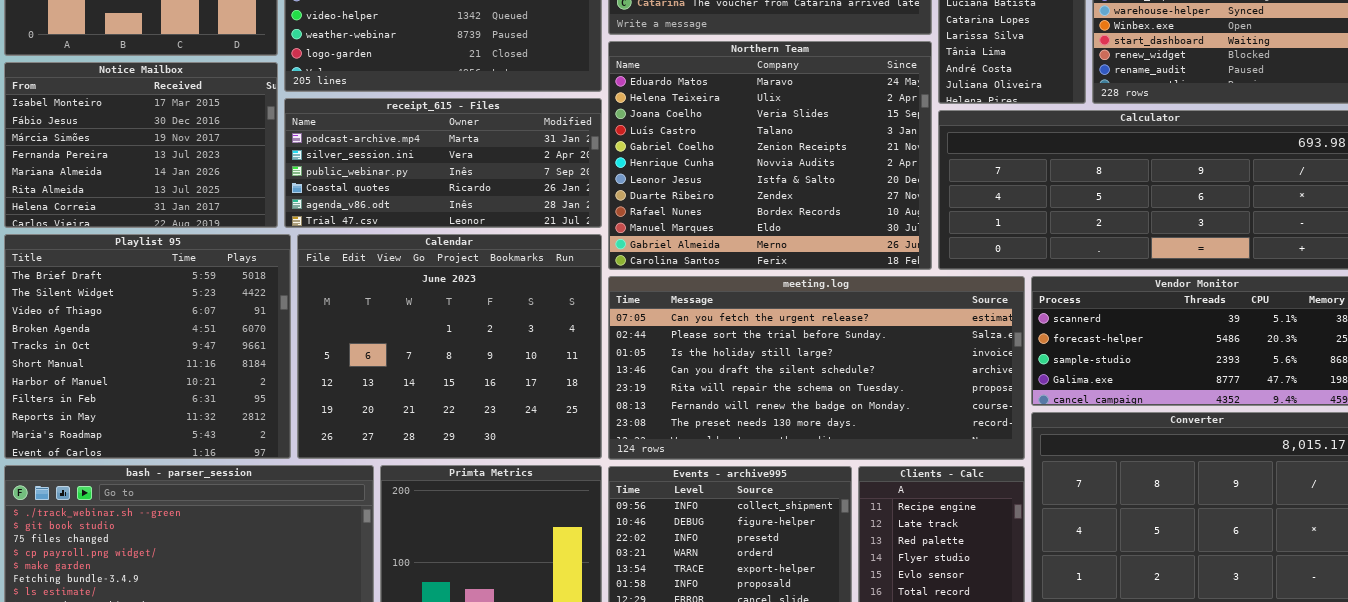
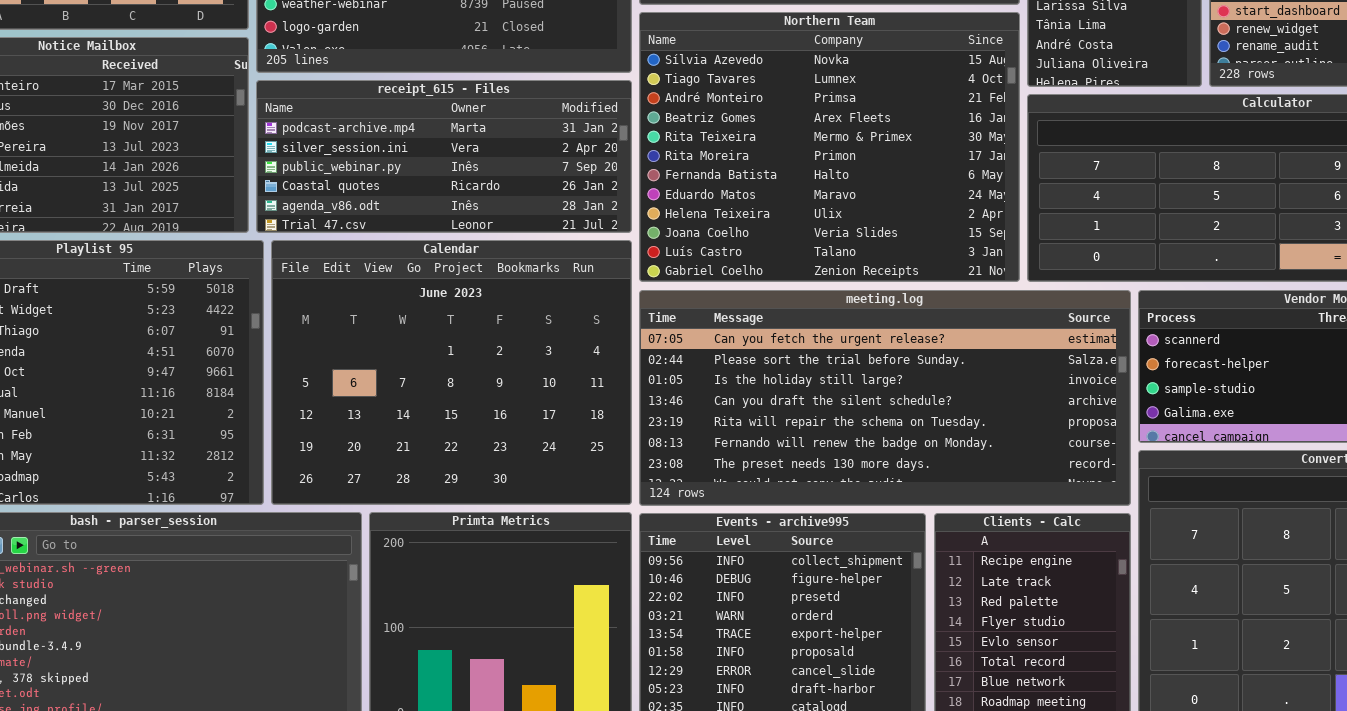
Northern Team: [608,41,932,270] -> [639,12,1020,282], scrolled up 7 rows

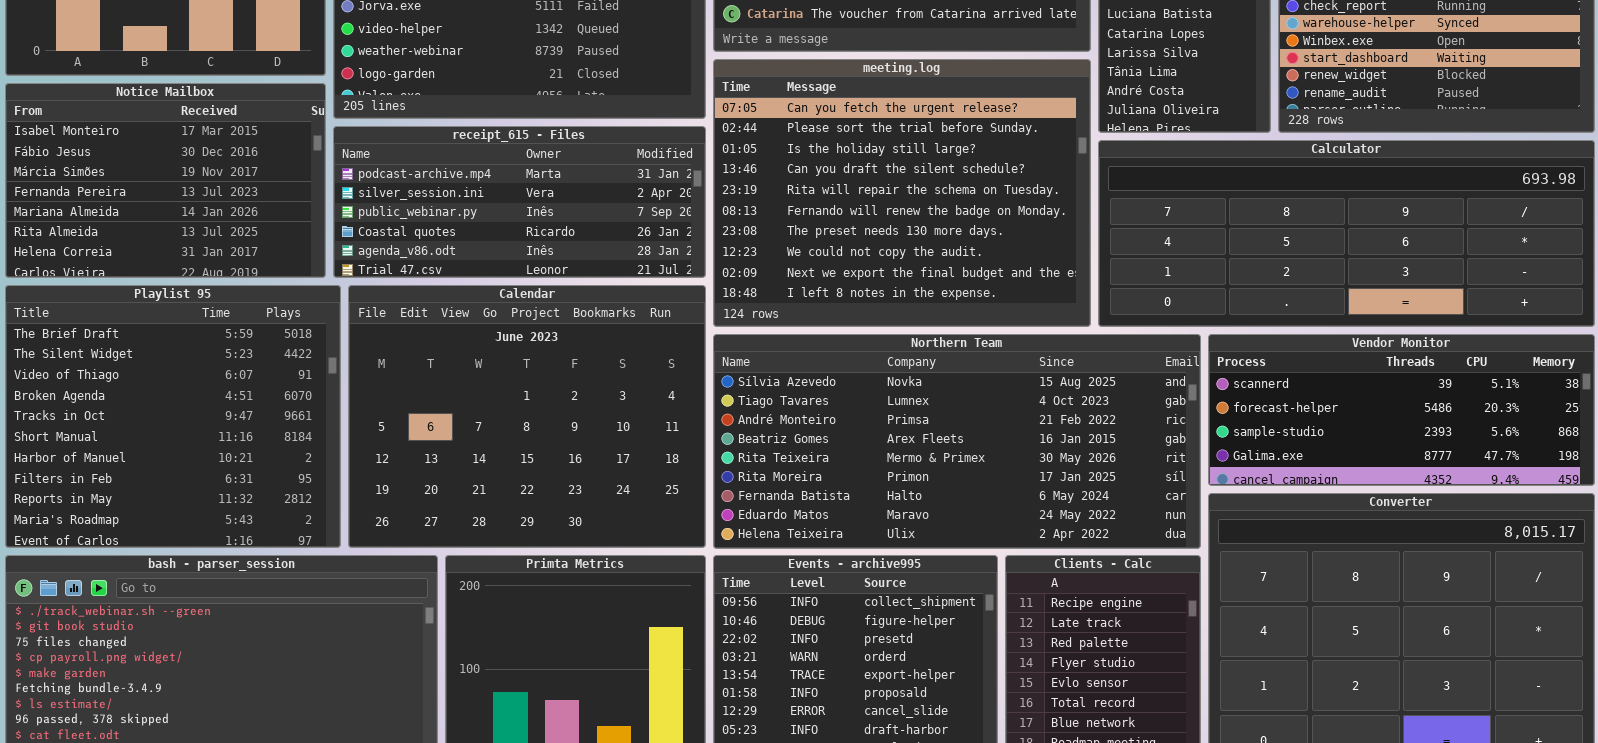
Northern Team: [639,12,1020,282] -> [713,334,1201,549], moved, resized
meeting.log: [639,290,1131,506] -> [713,59,1091,327], moved, resized

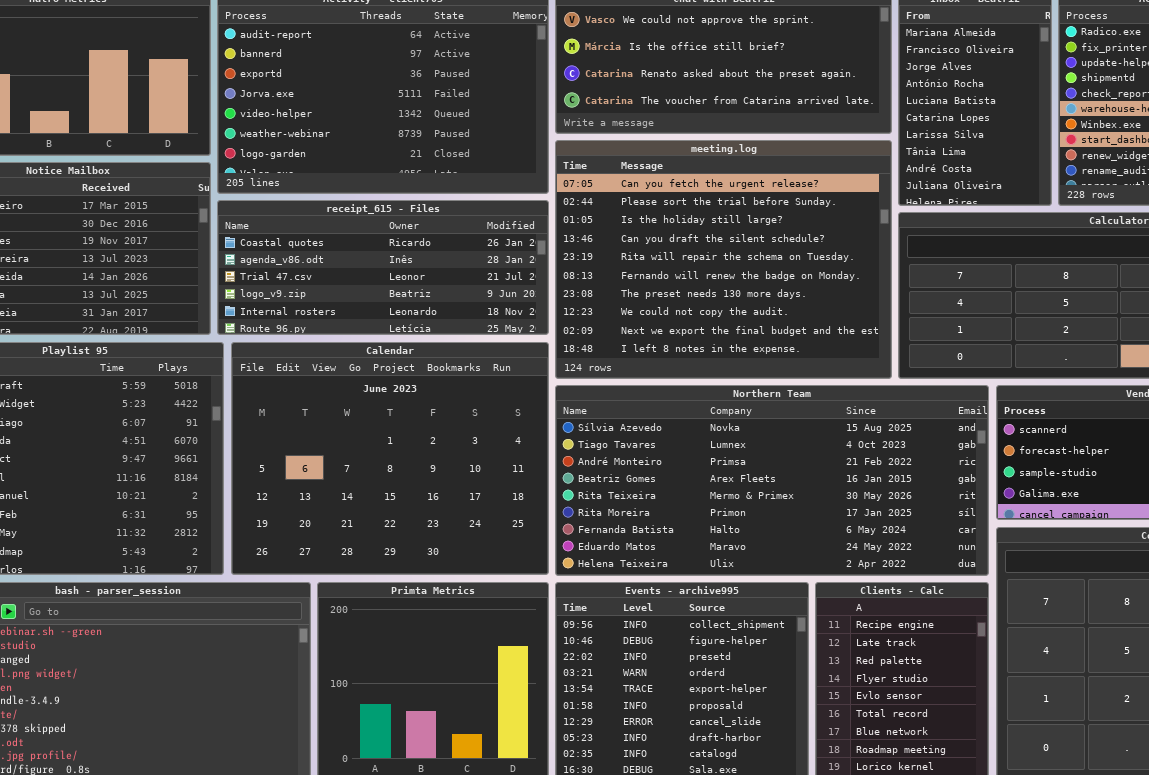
receipt_615 - Files: [333,126,706,278] -> [217,200,549,335], scrolled down 3 rows

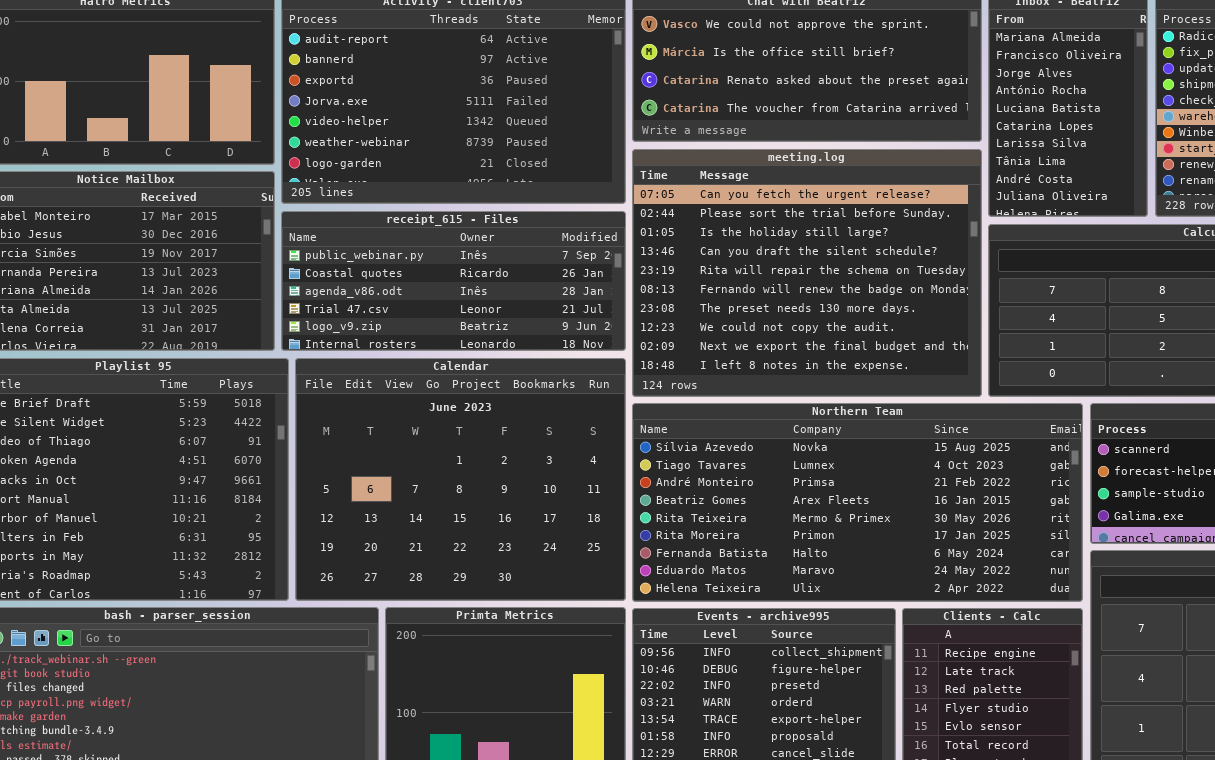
receipt_615 - Files: [217,200,549,335] -> [281,211,626,351], scrolled up 1 row

